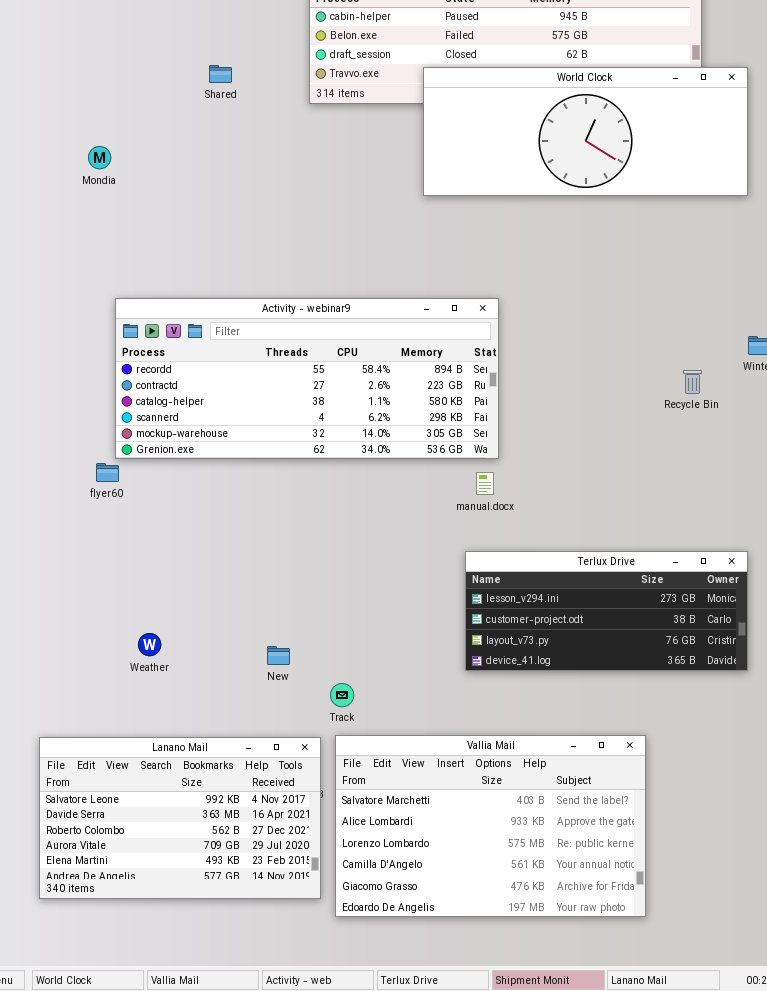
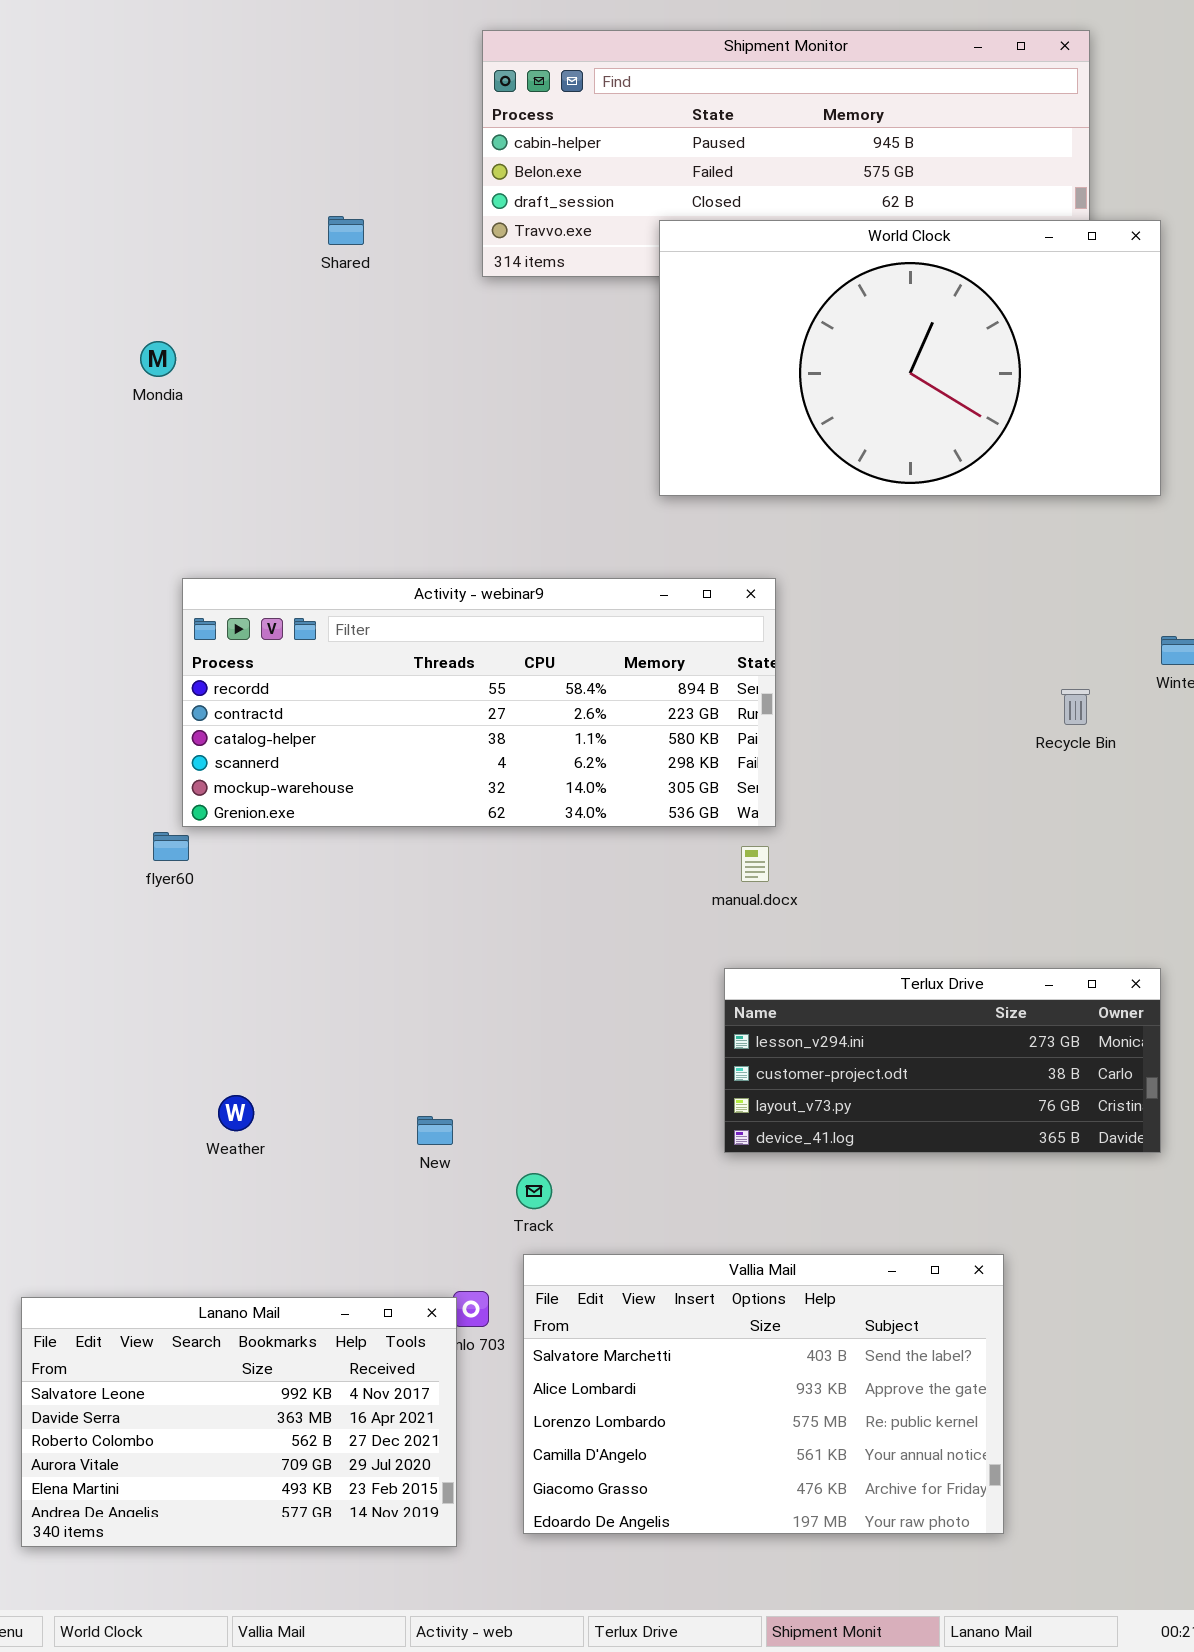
World Clock: [423,67,748,196] -> [659,220,1161,496], resized
Lanano Mail: [39,737,321,899] -> [21,1297,457,1547], moved

